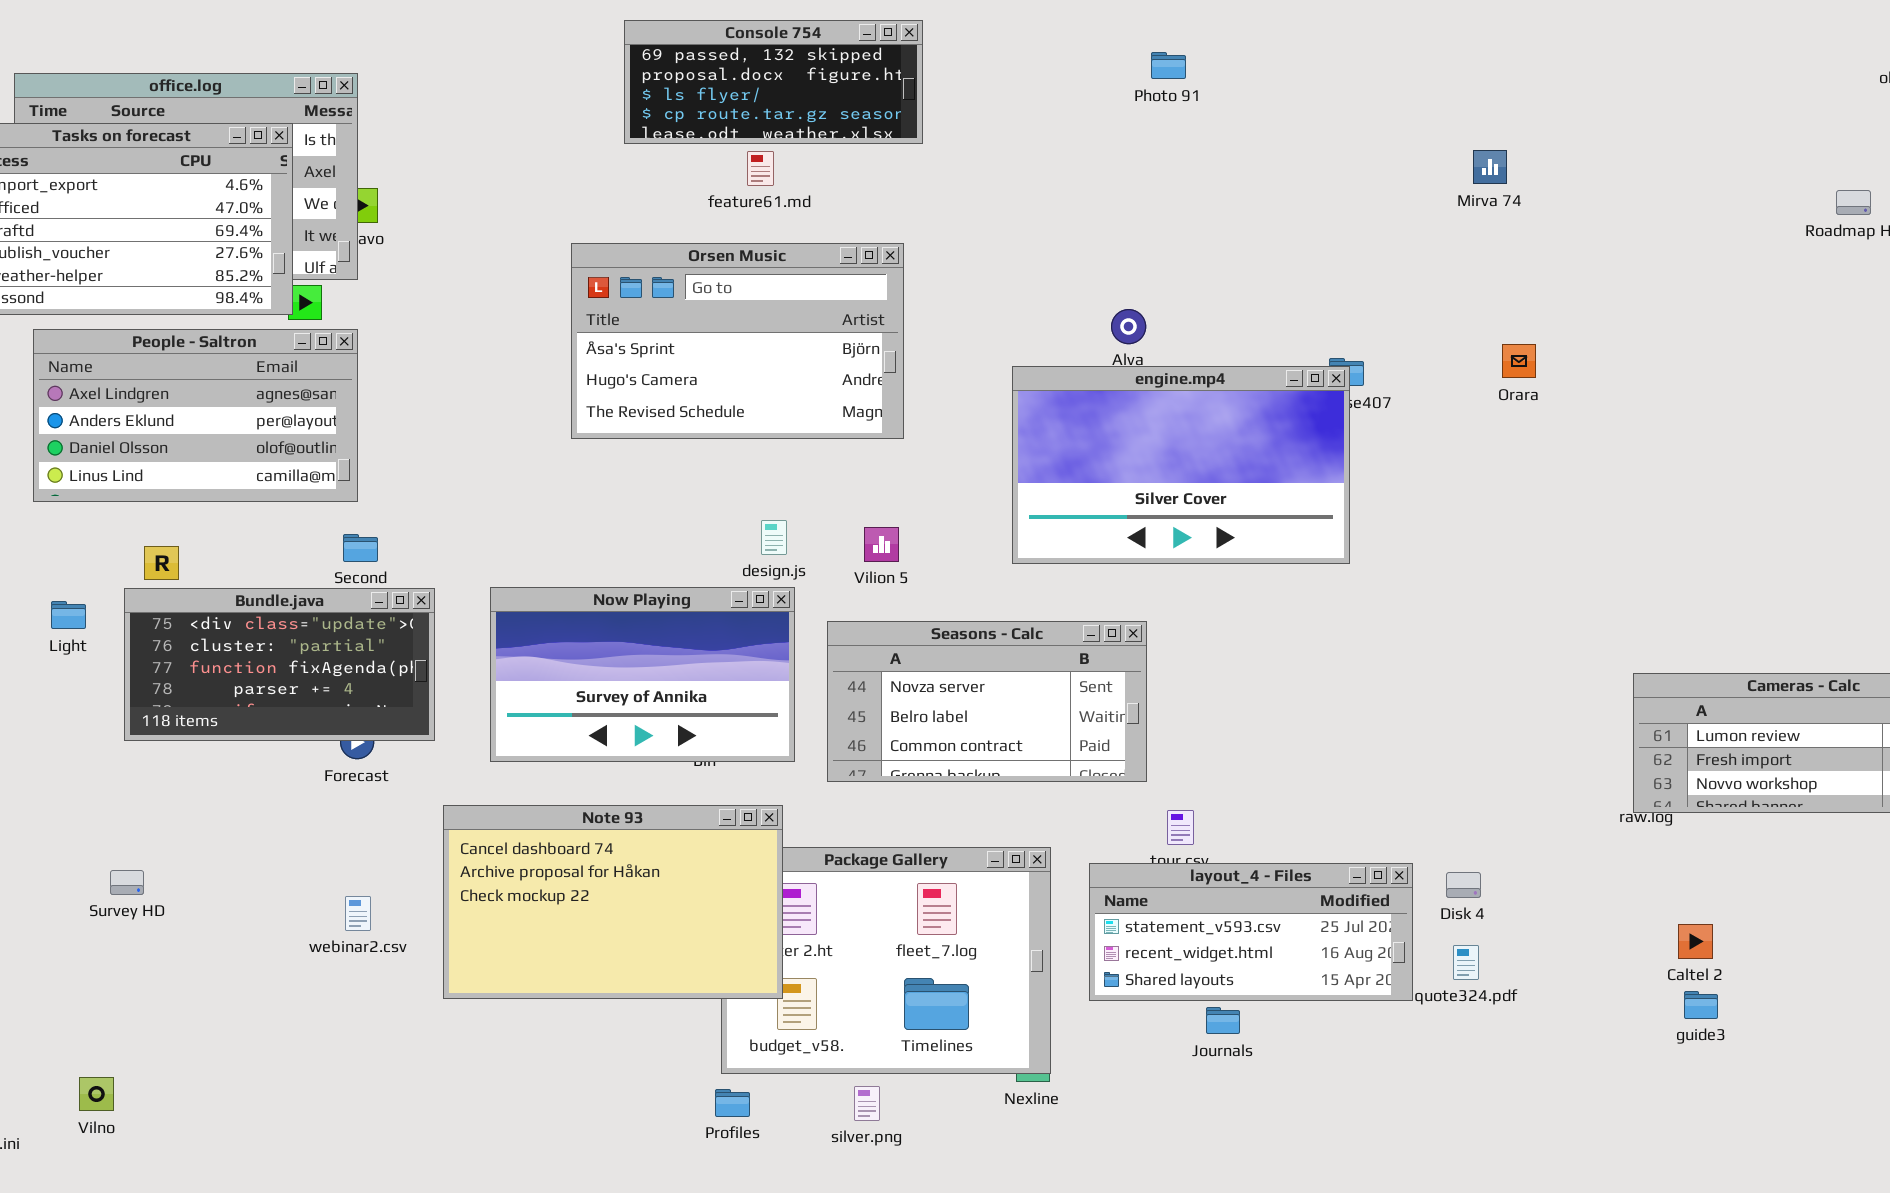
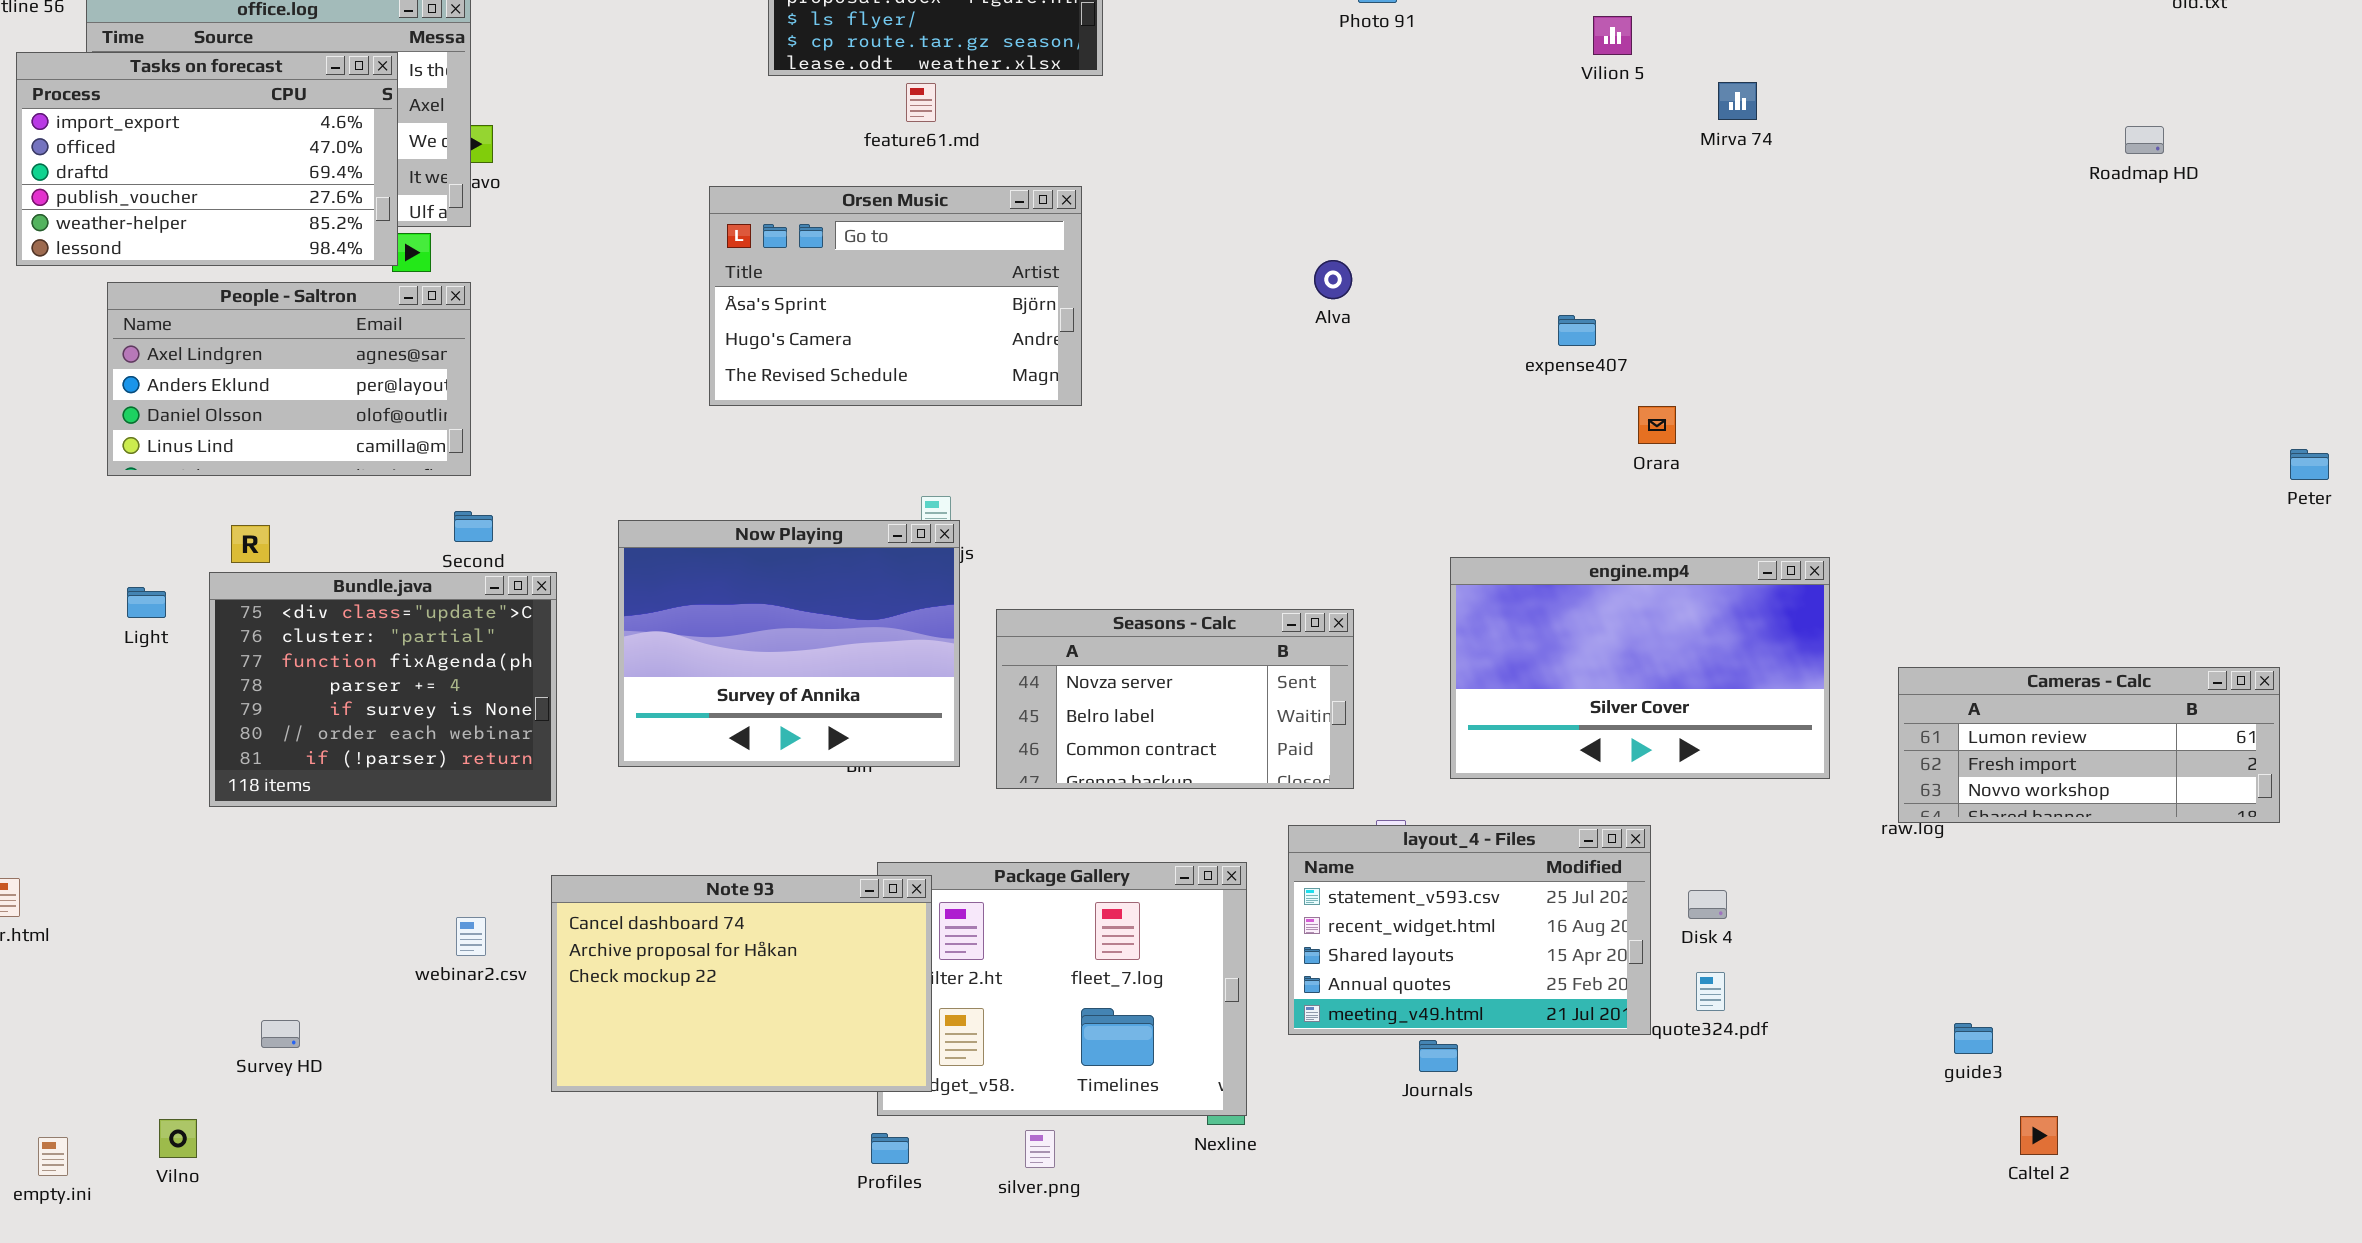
Orara: [1502,344,1536,378] -> [1638,406,1676,444], moved
engine.mp4: [1012,366,1350,564] -> [1450,557,1830,779], moved
Vilion 5: [864,527,899,562] -> [1593,16,1632,55], moved
Now Playing: [490,587,795,762] -> [618,520,960,767], resized
Bundle.java: [124,588,435,741] -> [209,572,557,807], resized
Note 93: [443,805,783,999] -> [551,875,932,1092], moved
layout_4 - Files: [1089,863,1413,1001] -> [1288,825,1651,1035], resized
Survey HD: [110,870,144,895] -> [261,1020,300,1048], moved
Caltel 2: [1678,924,1713,959] -> [2020,1116,2058,1155], moved

